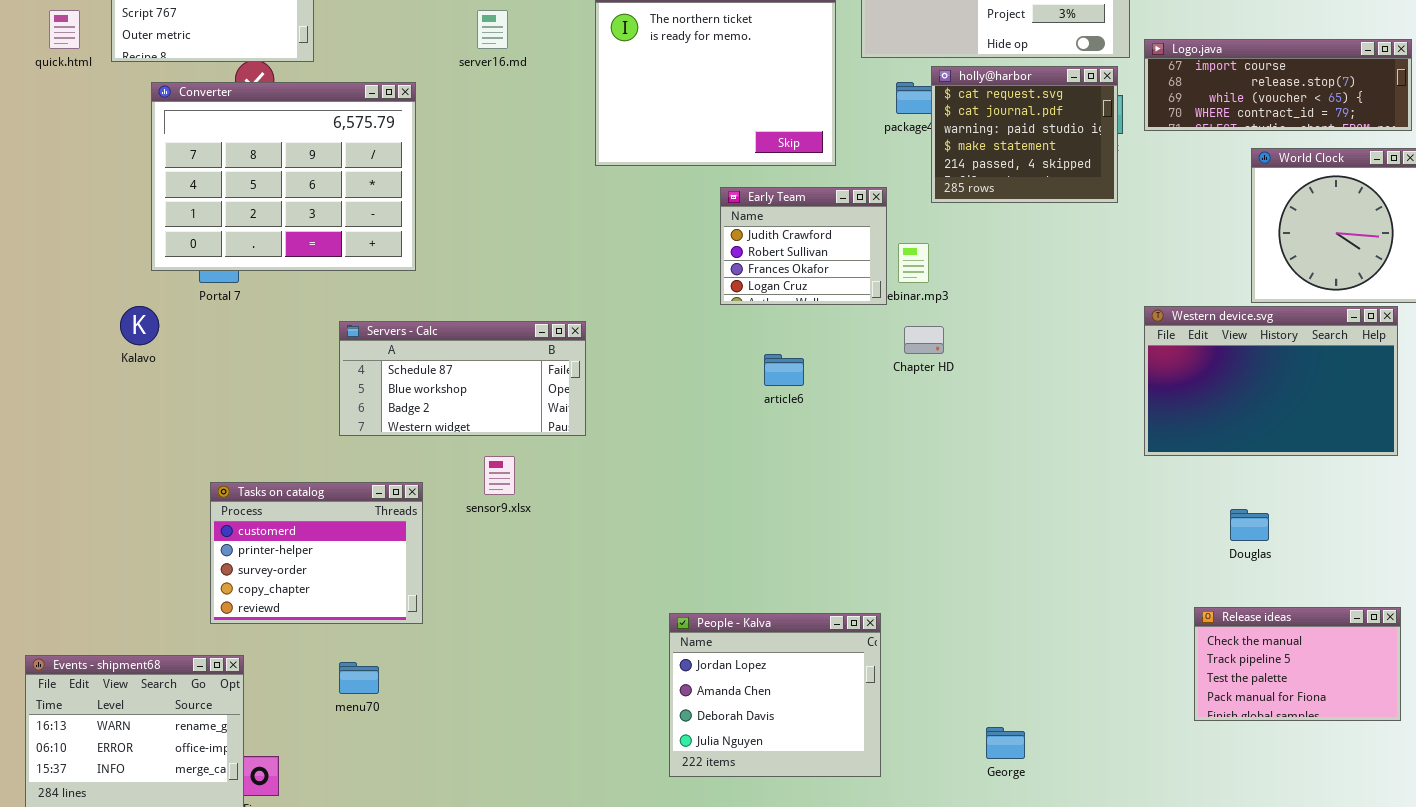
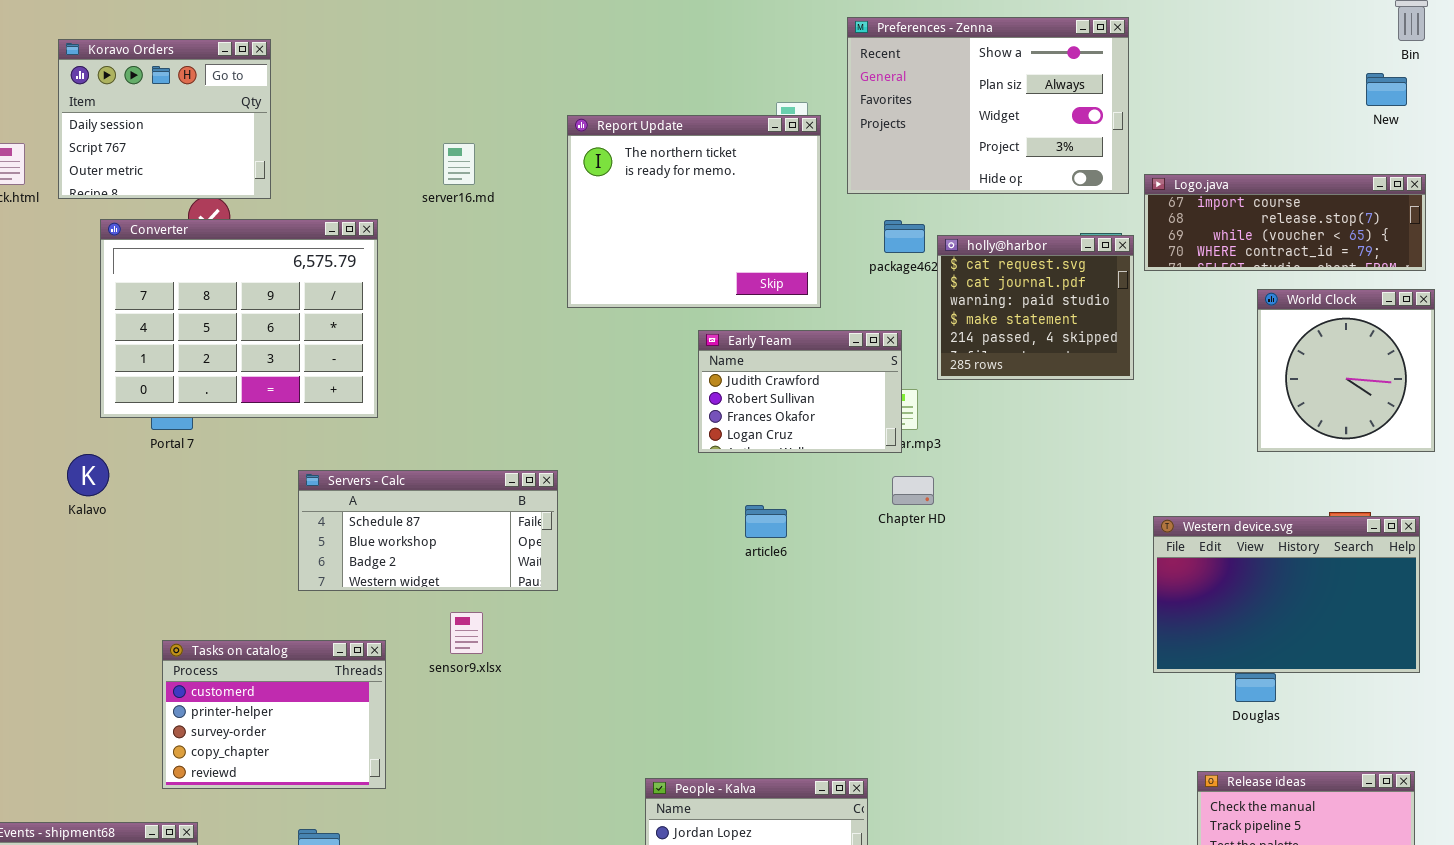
holly@harbor: [931,66,1118,203] -> [937,235,1134,380], moved
Early Team: [720,187,887,305] -> [698,330,902,453], resized
Western device.svg: [1144,306,1398,456] -> [1153,516,1420,673], moved

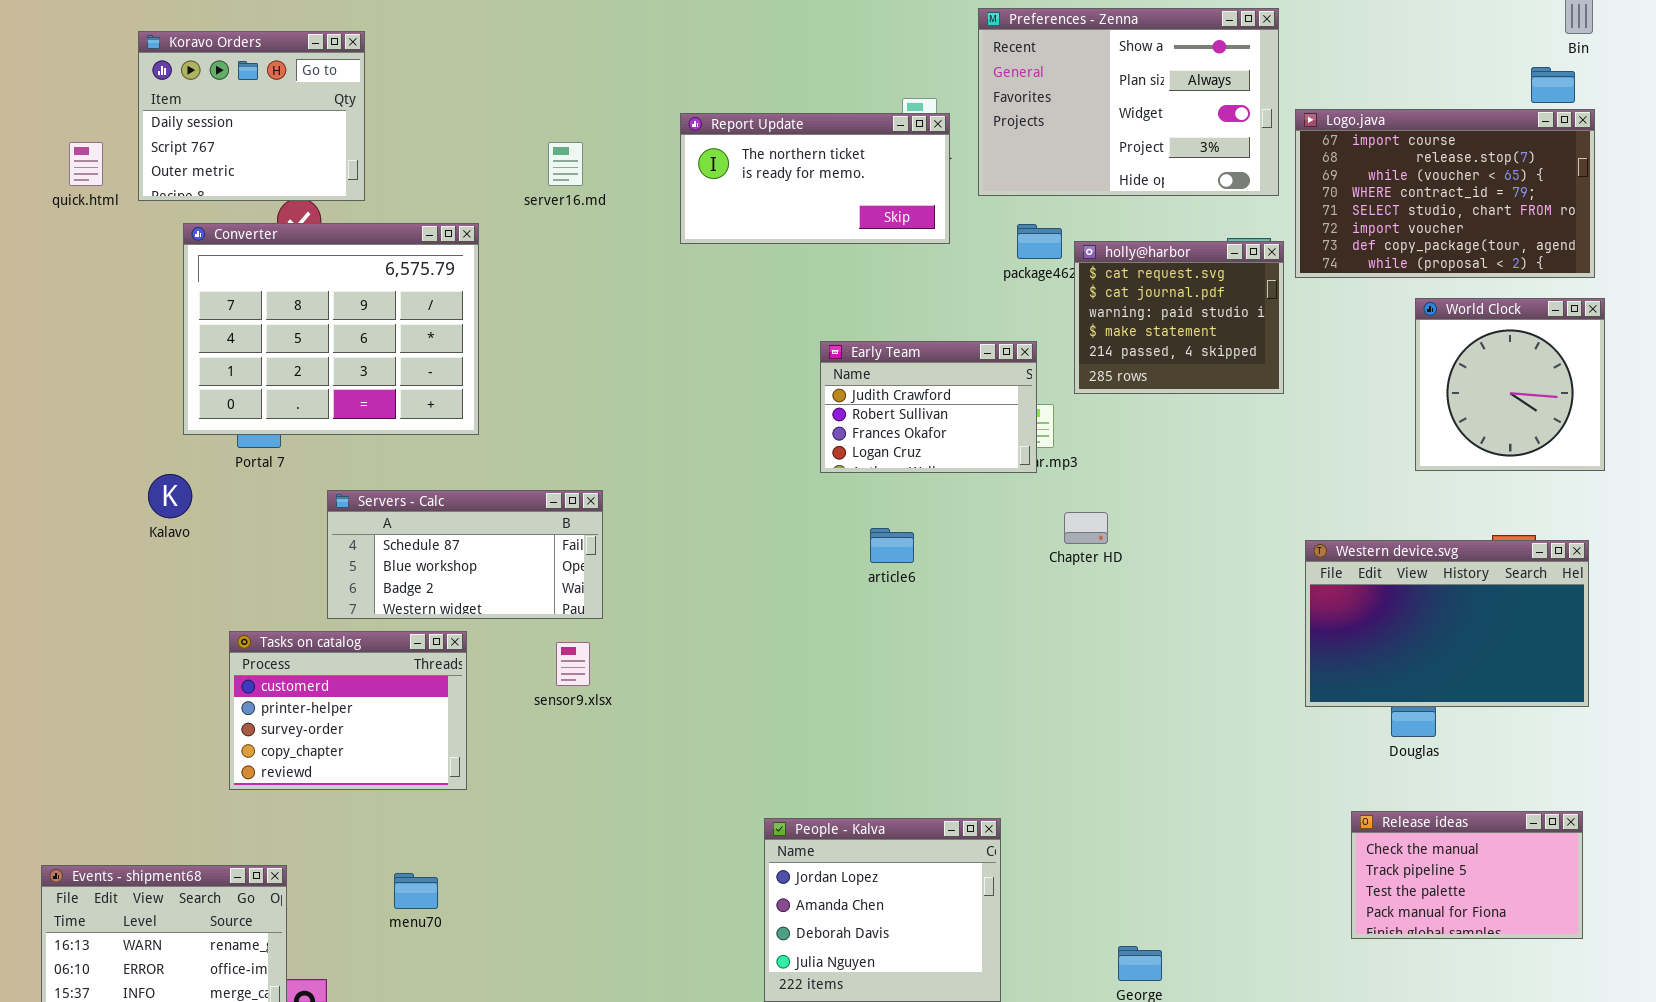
Report Update: [567,115,821,308] -> [680,113,950,244], resized
Logo.java: [1144,174,1426,271] -> [1295,109,1595,278], resized
Servers - Calc: [298,470,558,591] -> [327,490,603,619], moved
Chapter HD: [892,476,934,505] -> [1064,512,1108,544], moved
Tasks on catalog: [162,640,386,789] -> [229,631,467,790], moved

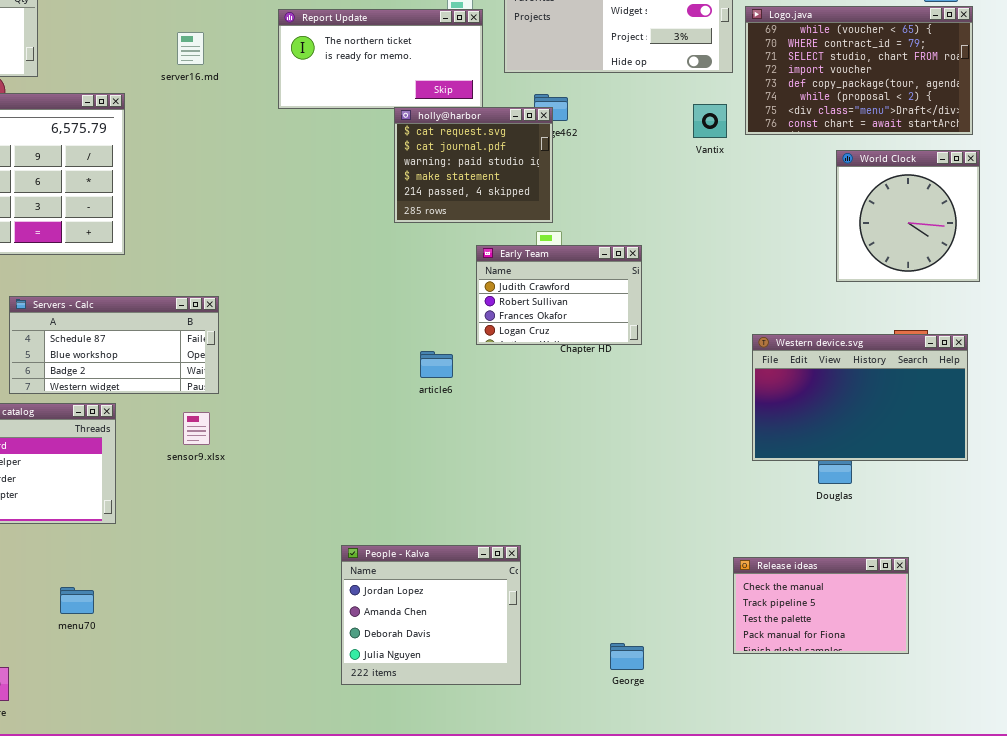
Logo.java: [1295,109,1595,278] -> [745,6,973,135], scrolled down 2 rows
holly@harbor: [1074,241,1284,394] -> [394,107,553,223], moved
Early Team: [820,341,1037,473] -> [476,245,642,345], moved
article6: [870,528,914,563] -> [420,351,453,378], moved
Release ideas: [1351,811,1583,939] -> [733,557,909,654], moved

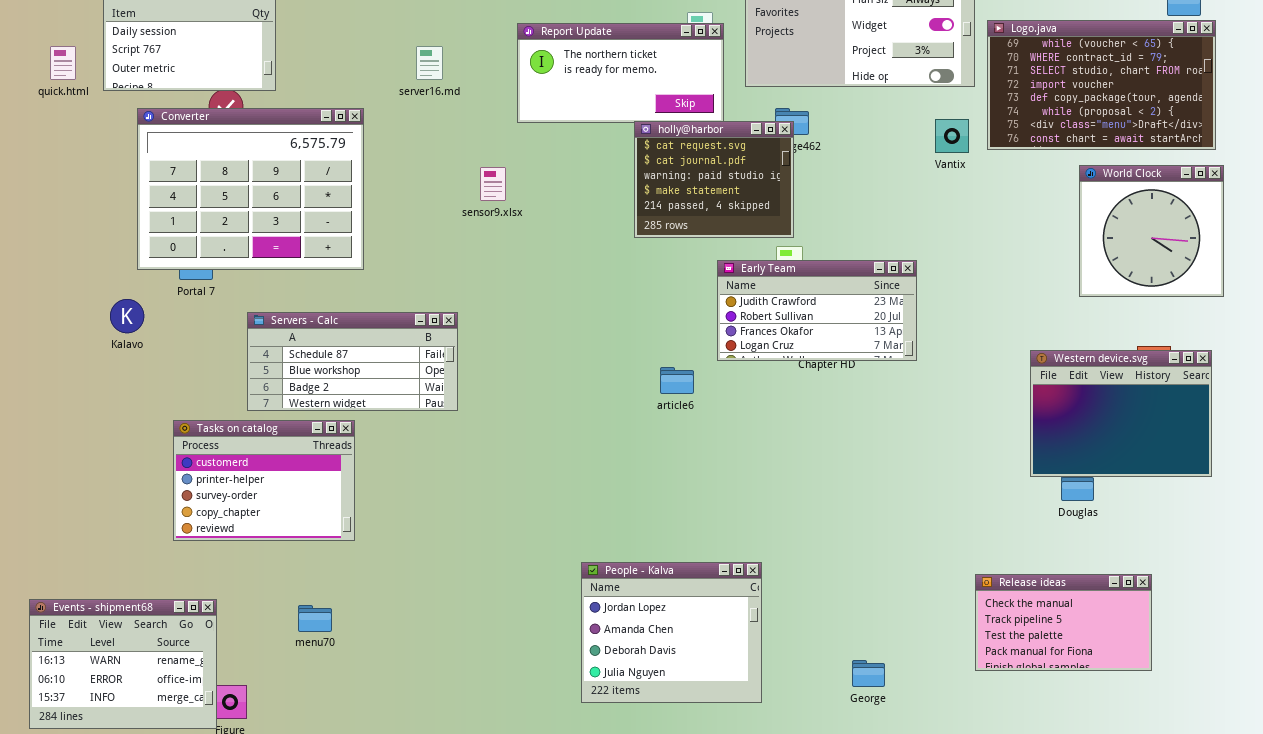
Early Team: [476,245,642,345] -> [717,260,917,361], resized
Western device.svg: [752,334,968,461] -> [1030,350,1212,477], resized
sensor9.xlsx: [183,412,210,445] -> [480,167,506,201], moved

